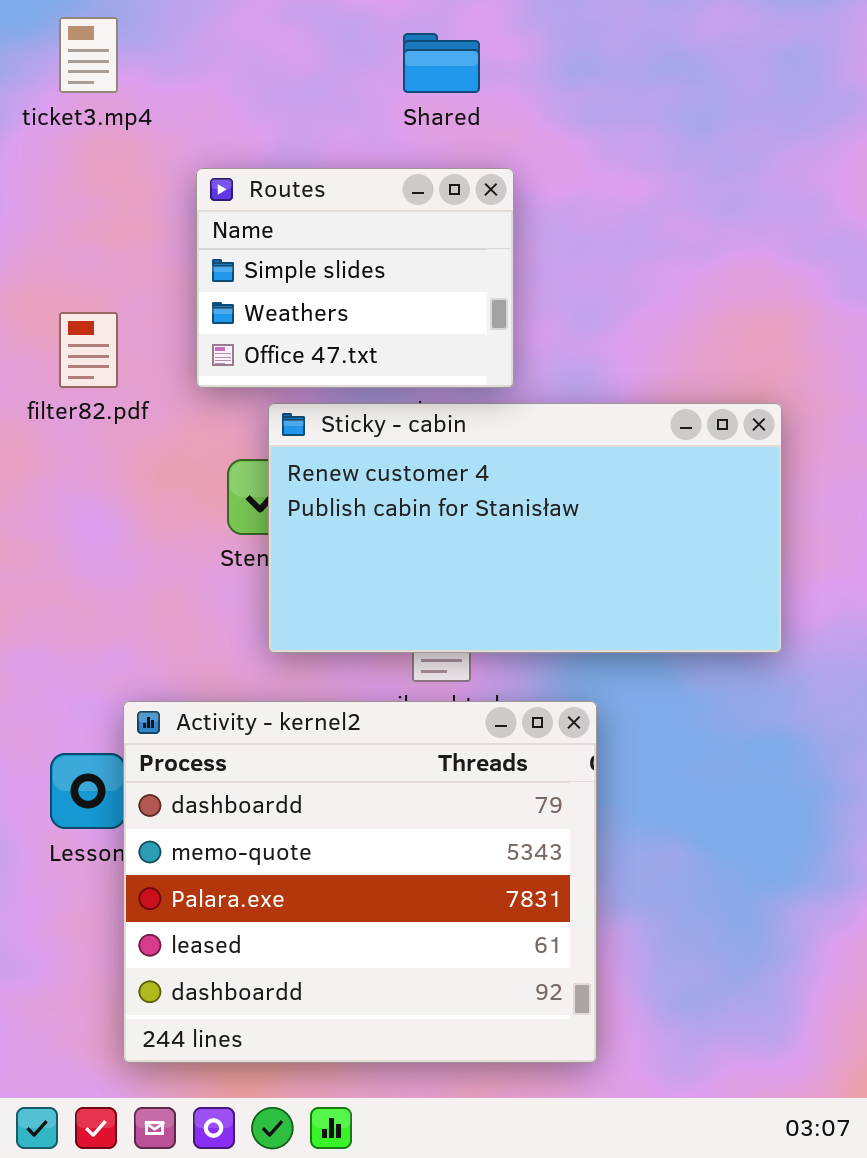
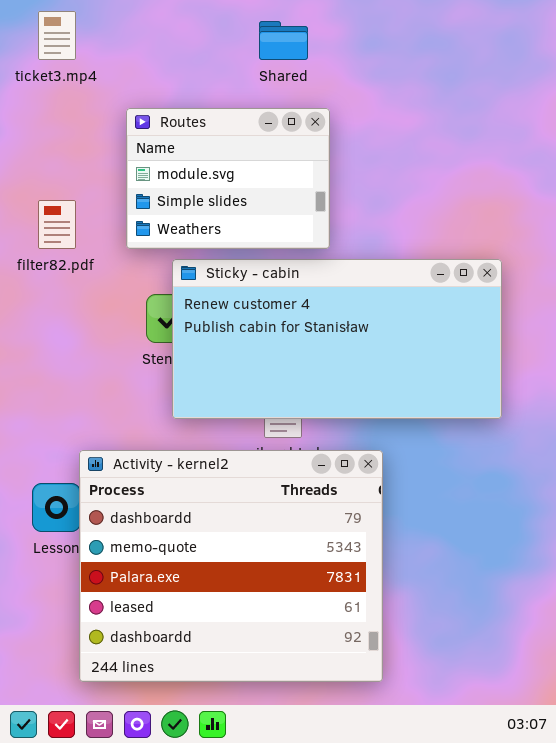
Routes: [196,168,514,388] -> [126,108,330,249], scrolled up 1 row

